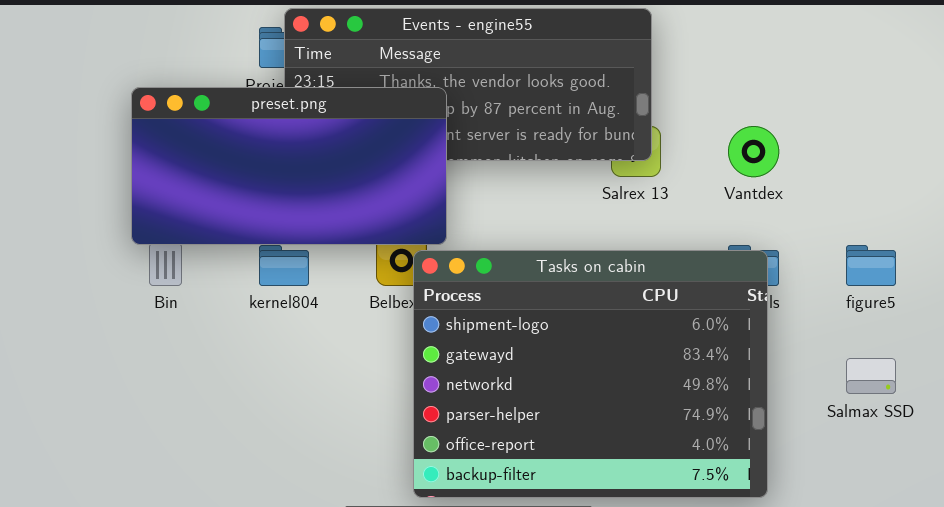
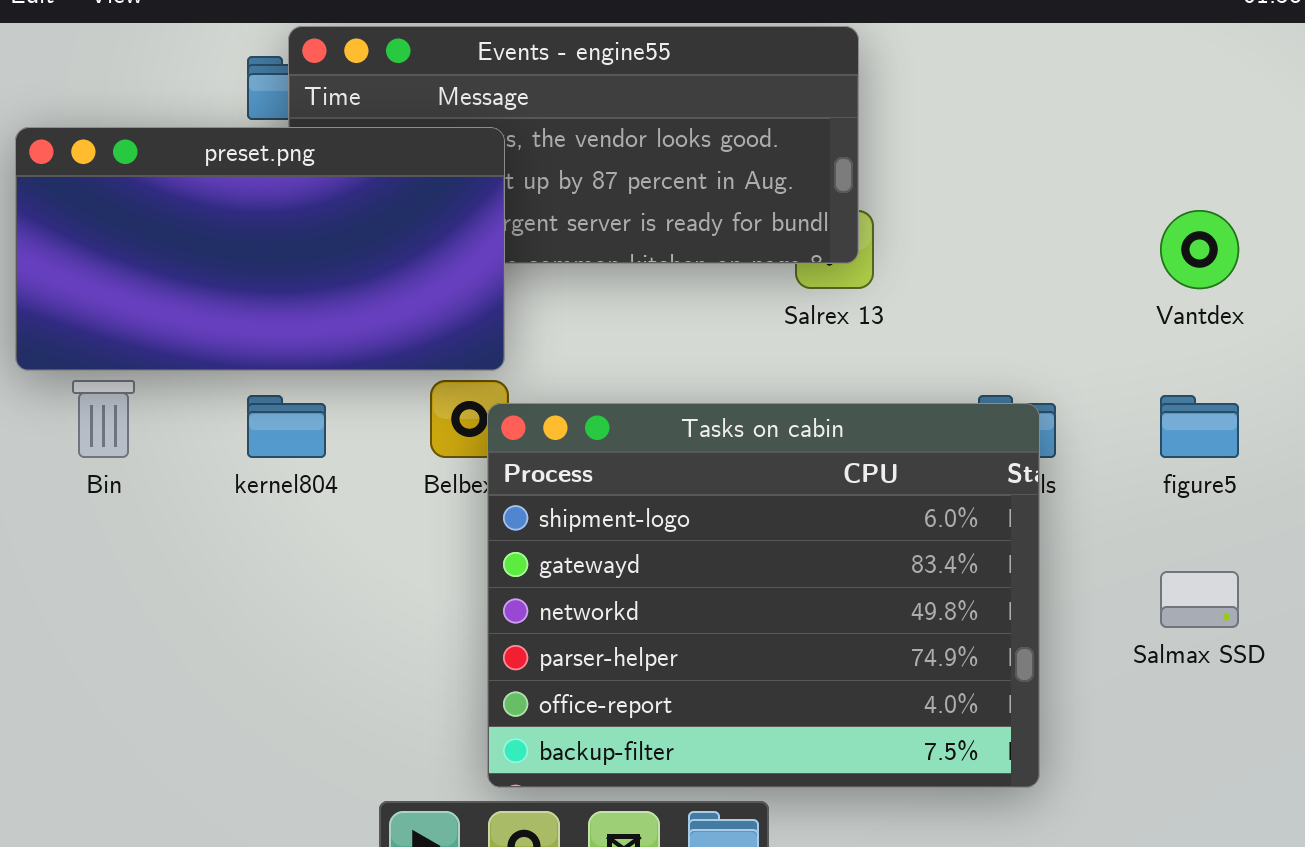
preset.png: [131,87,447,245] -> [15,127,505,371], moved
Vantdex: [728,126,779,177] -> [1160,210,1239,289], moved

